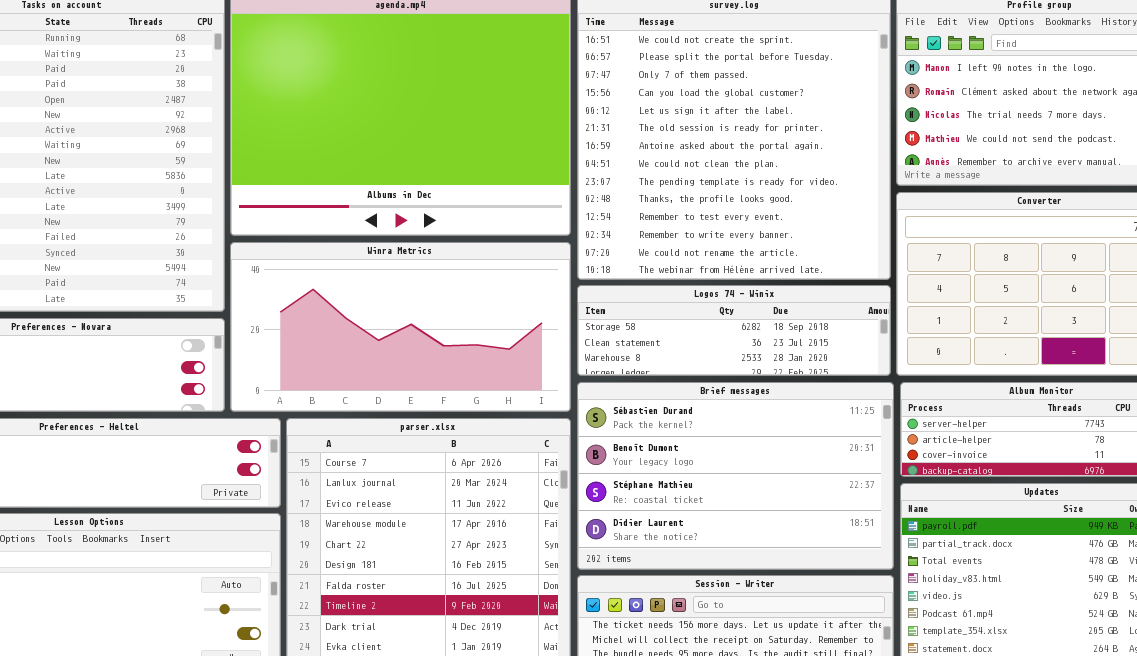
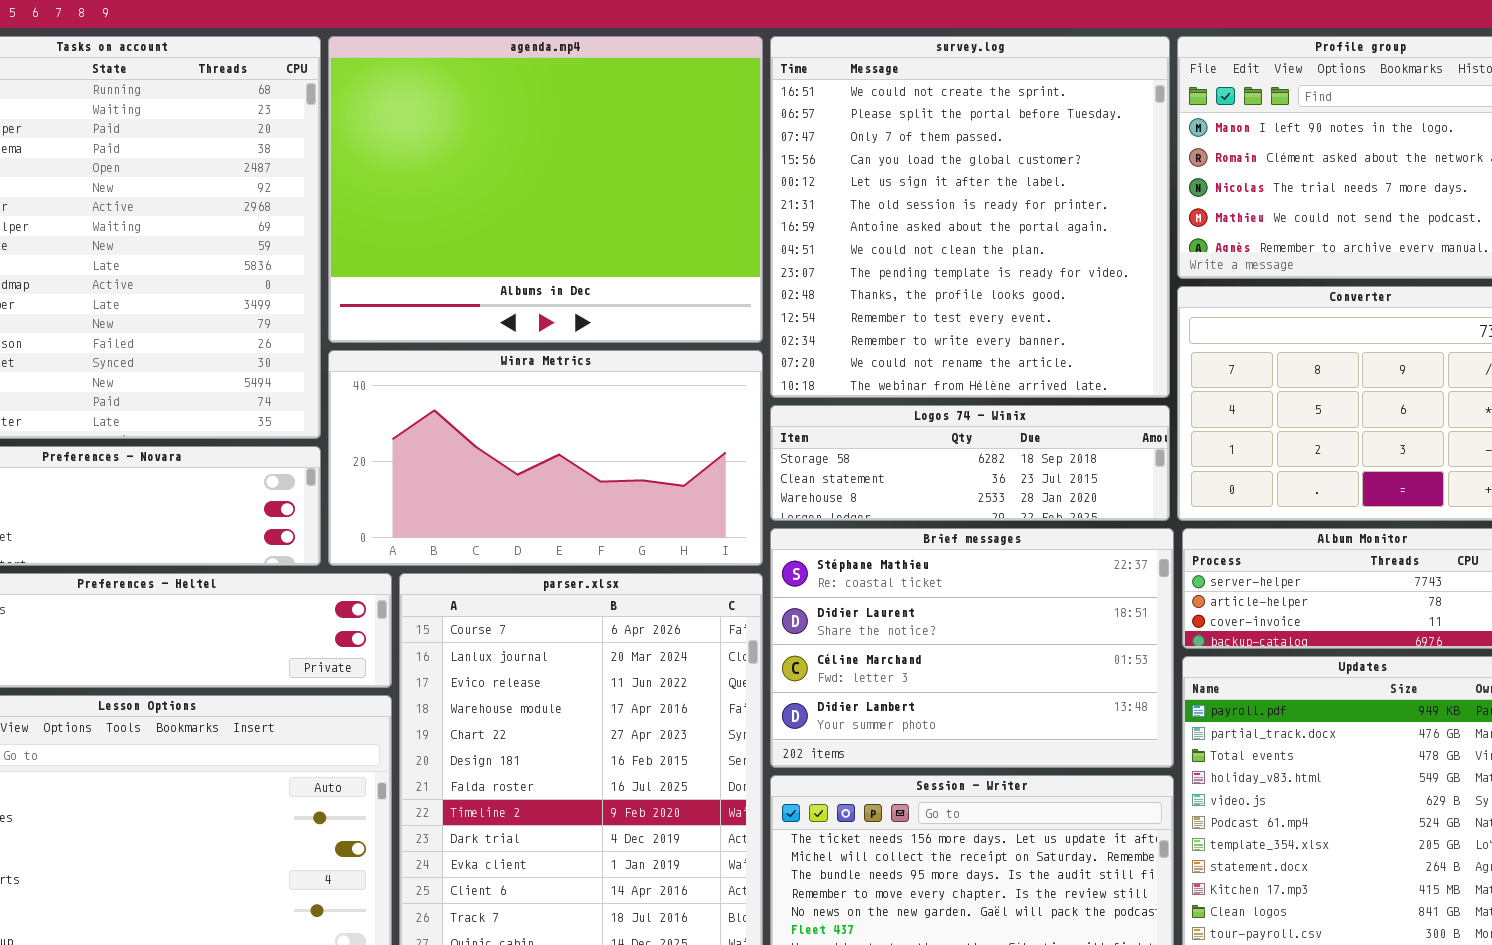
Brief messages: [577,382,894,570] -> [770,528,1174,768], scrolled down 2 rows

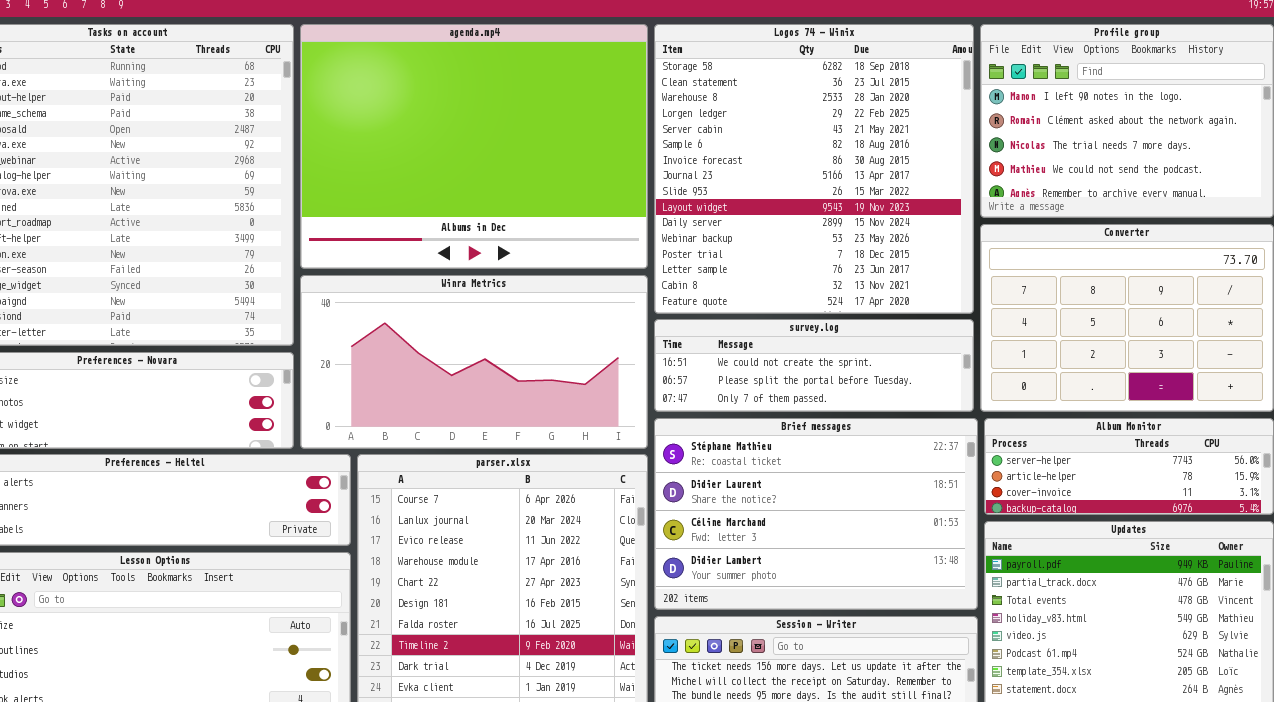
survey.log: [770,36,1170,398] -> [654,319,974,412], moved, resized
Logos 74 - Winix: [770,405,1170,521] -> [654,24,974,314], moved, resized

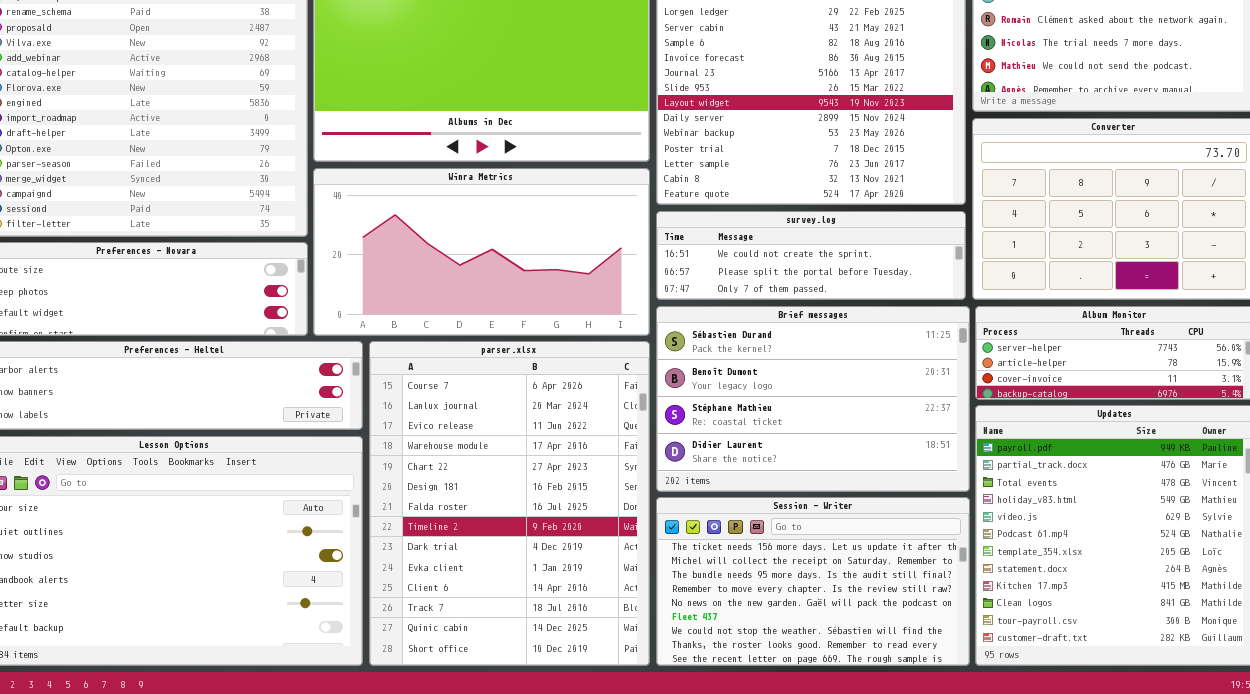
Brief messages: [654,418,978,610] -> [656,306,970,492], scrolled up 2 rows

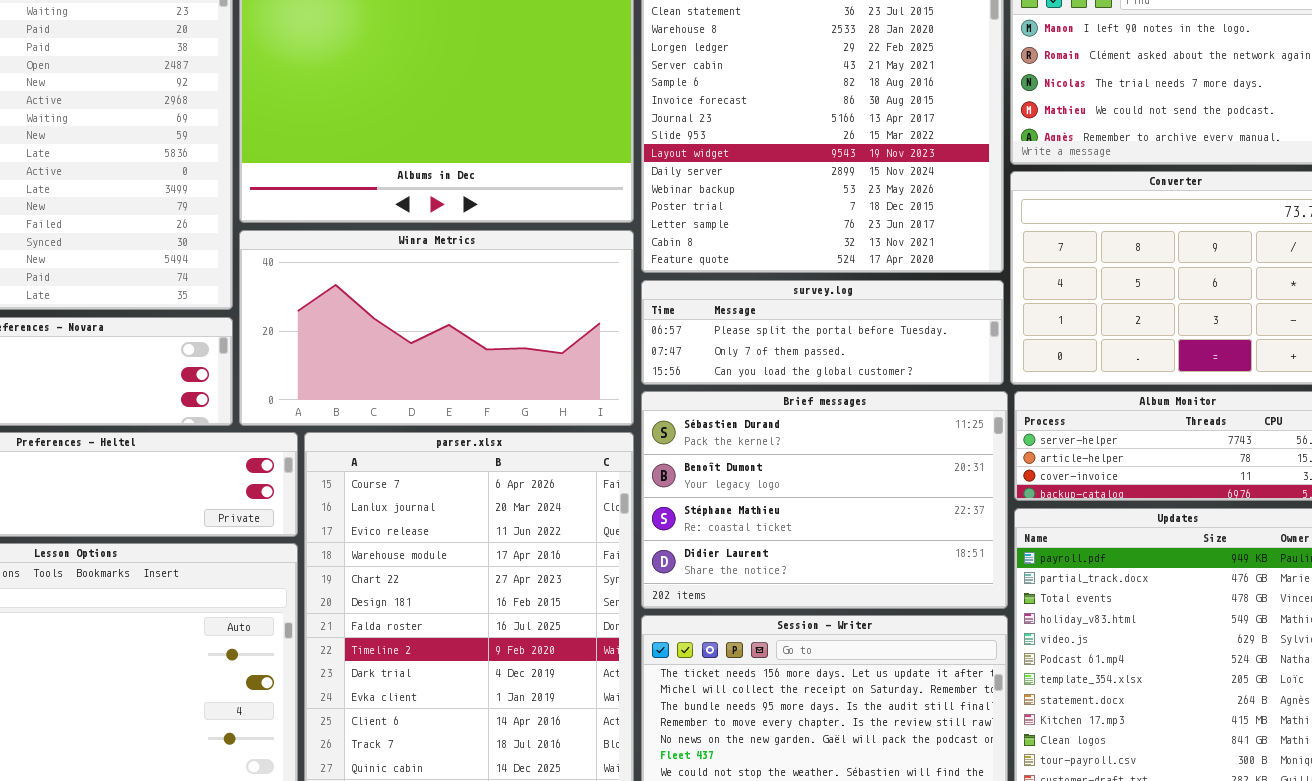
survey.log: [656,211,966,300] -> [641,280,1004,385], scrolled down 1 row

